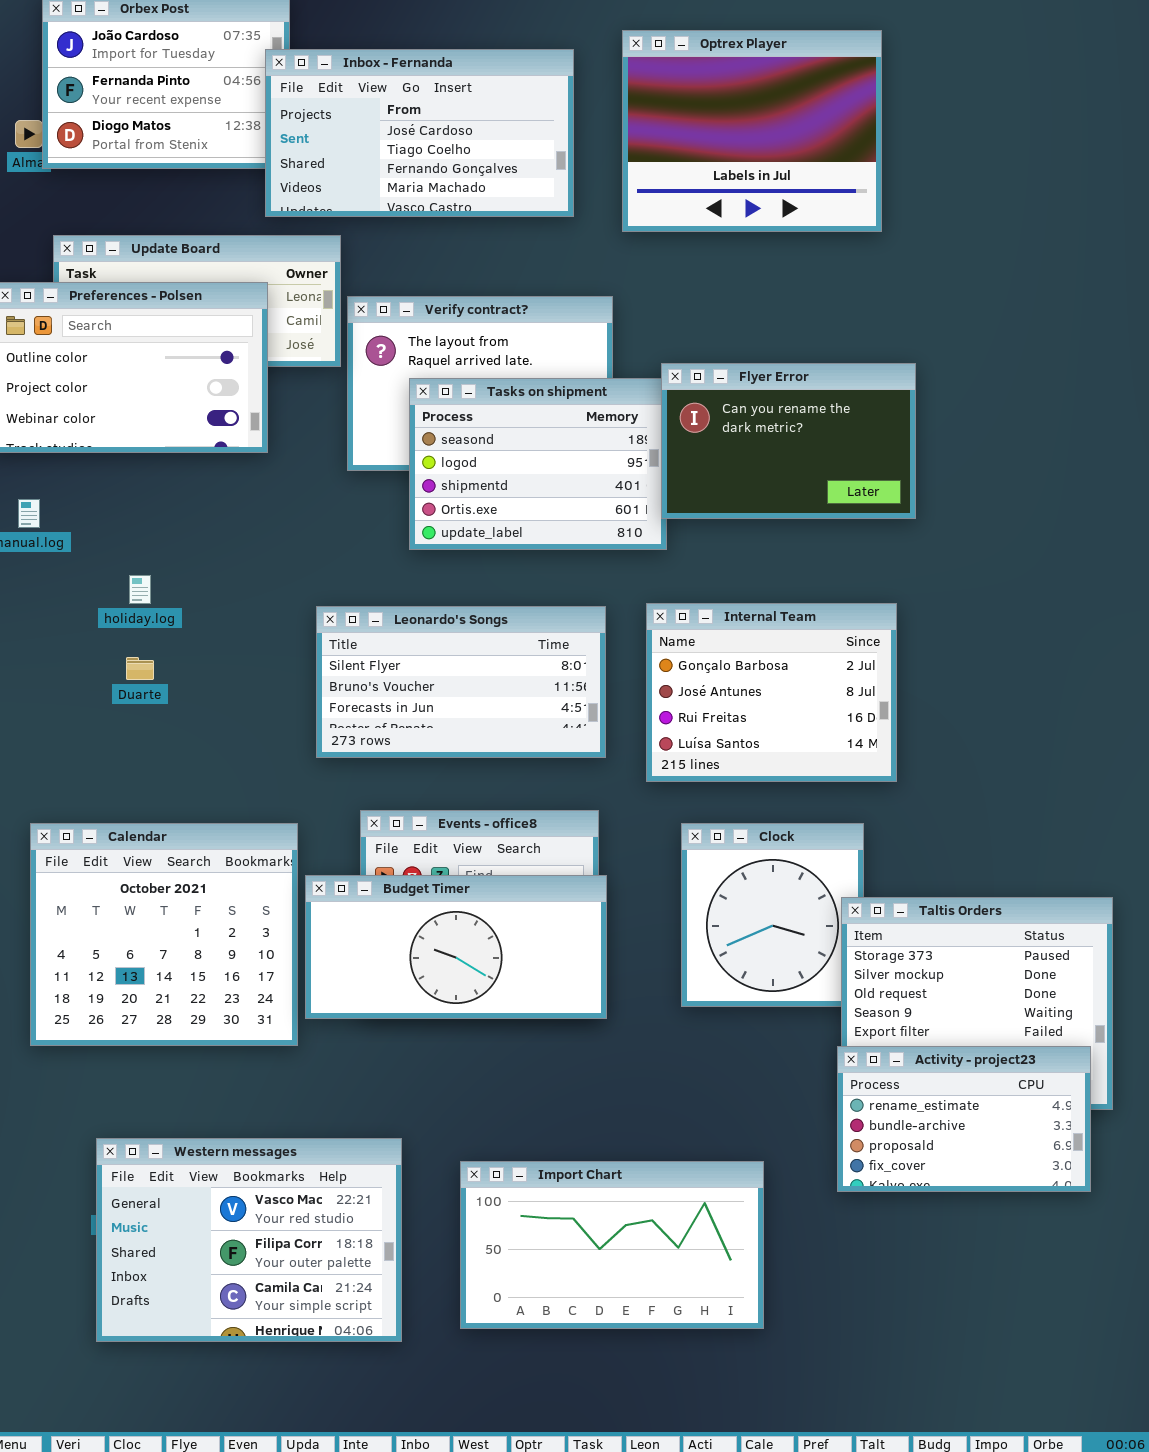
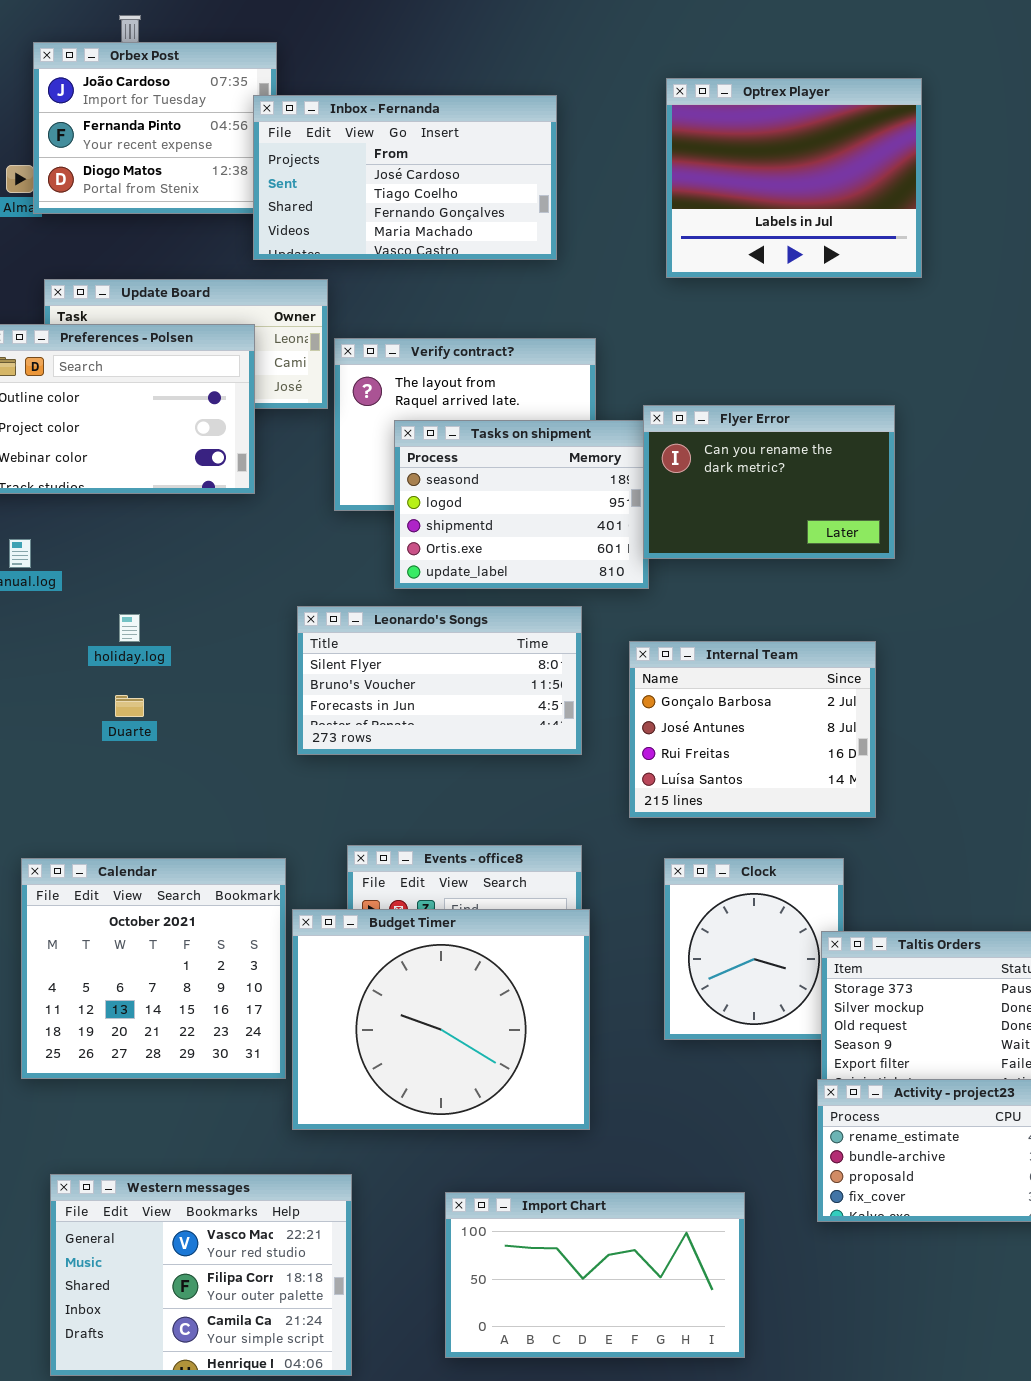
Optrex Player: [622,30,882,232] -> [666,78,922,278], moved
Leonardo's Songs: [316,606,606,758] -> [297,606,582,755], moved
Budget Timer: [305,875,607,1019] -> [292,909,590,1130], resized
Western messages: [96,1138,402,1342] -> [50,1174,352,1376], moved

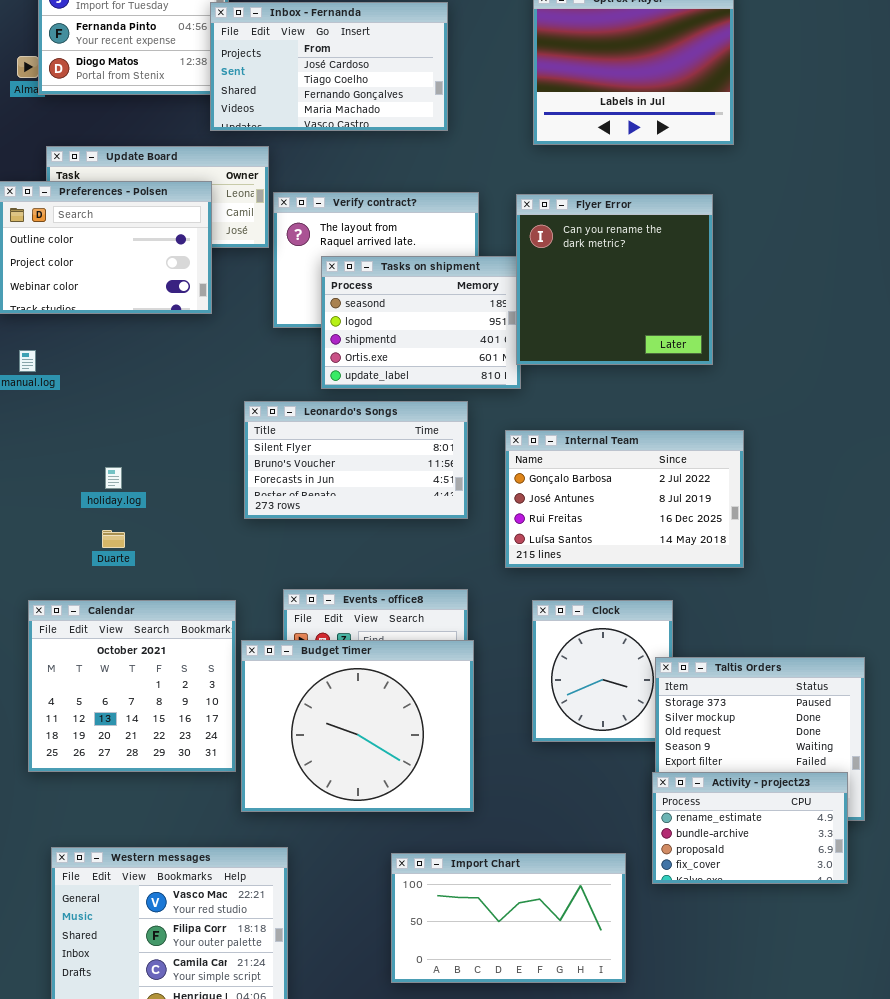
Flyer Error: [643,405,895,559] -> [516,194,713,365], resized
holiday.log: [119,614,140,642] -> [105,467,122,489], moved
Internal Team: [629,641,876,818] -> [505,430,744,568], resized
Duarte: [115,695,144,717] -> [102,530,125,548], moved
Import Chart: [445,1192,745,1358] -> [391,853,626,983], moved

